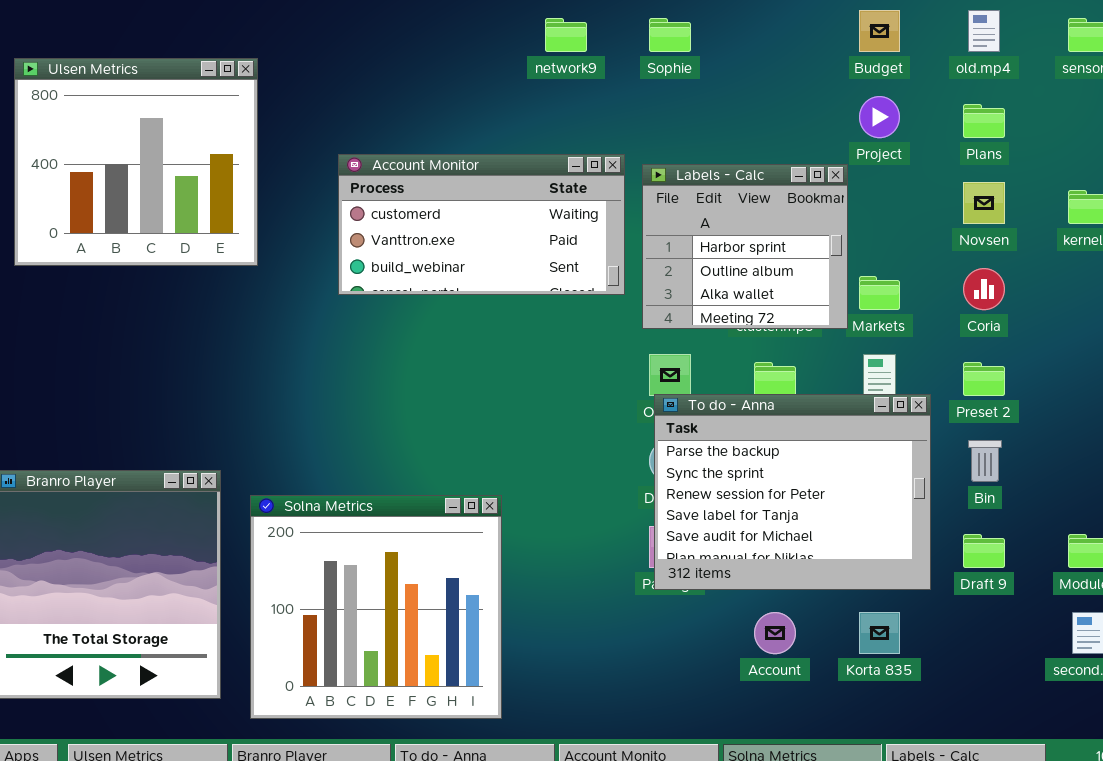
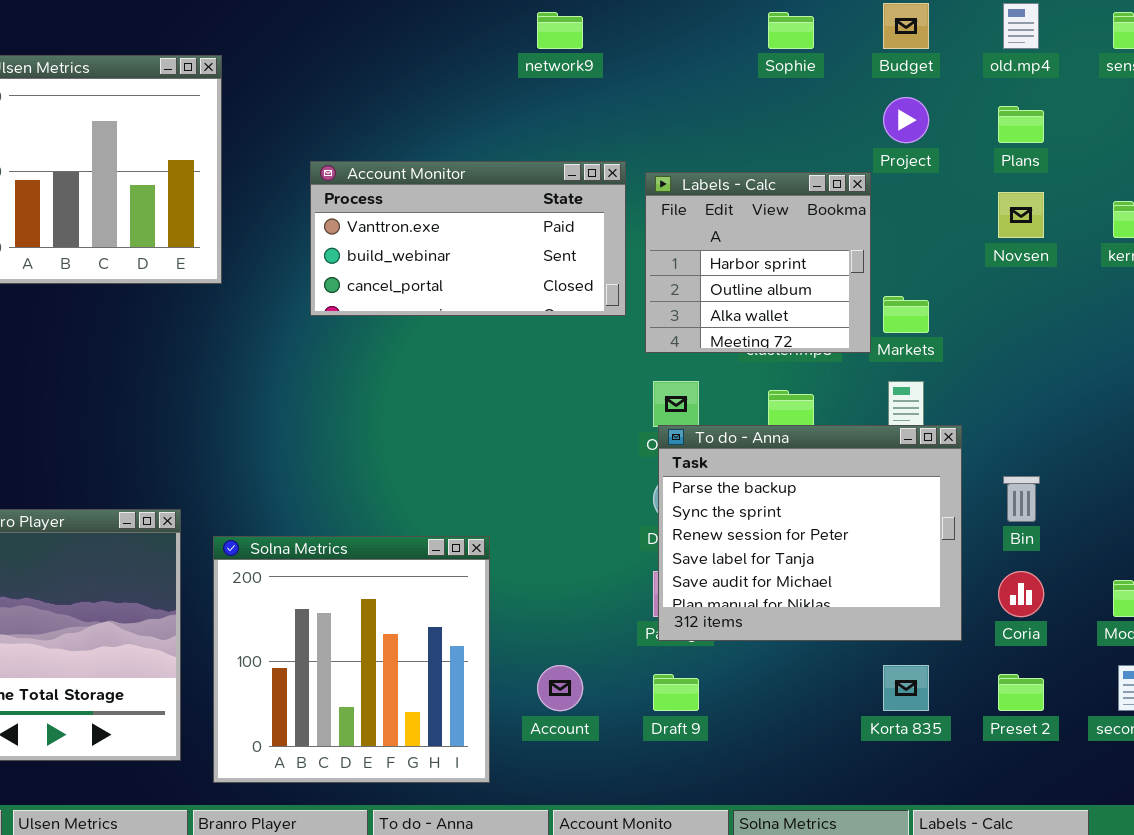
Sophie: [649,18,691,52] -> [768,12,814,49], moved
Account Monitor: [338,154,625,295] -> [310,161,626,316], scrolled down 1 row
Coria: [963,268,1005,310] -> [998,571,1044,617], moved
Preset 2: [963,362,1005,396] -> [998,674,1044,711], moved
Draft 9: [963,534,1005,568] -> [653,674,699,711], moved
Account: [754,612,796,654] -> [537,665,583,711], moved

